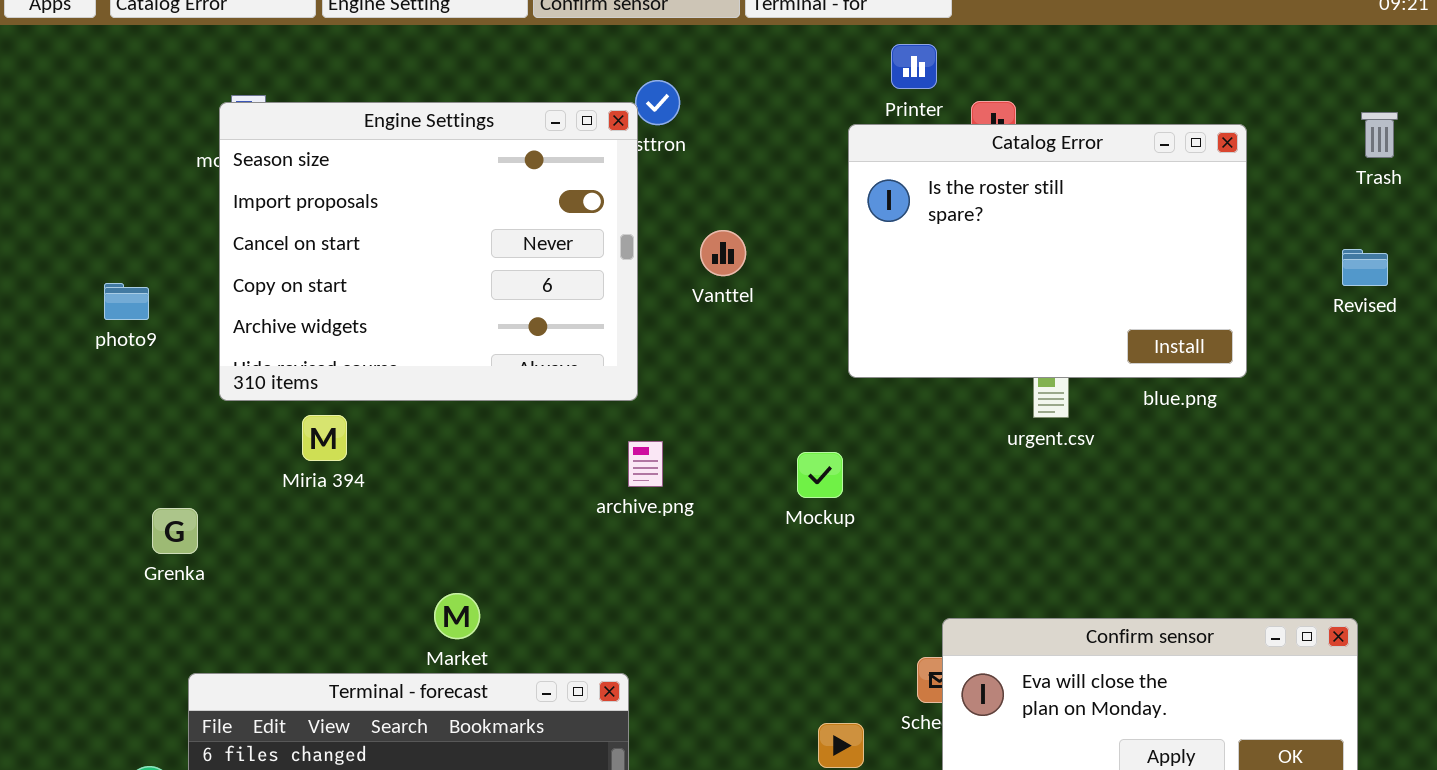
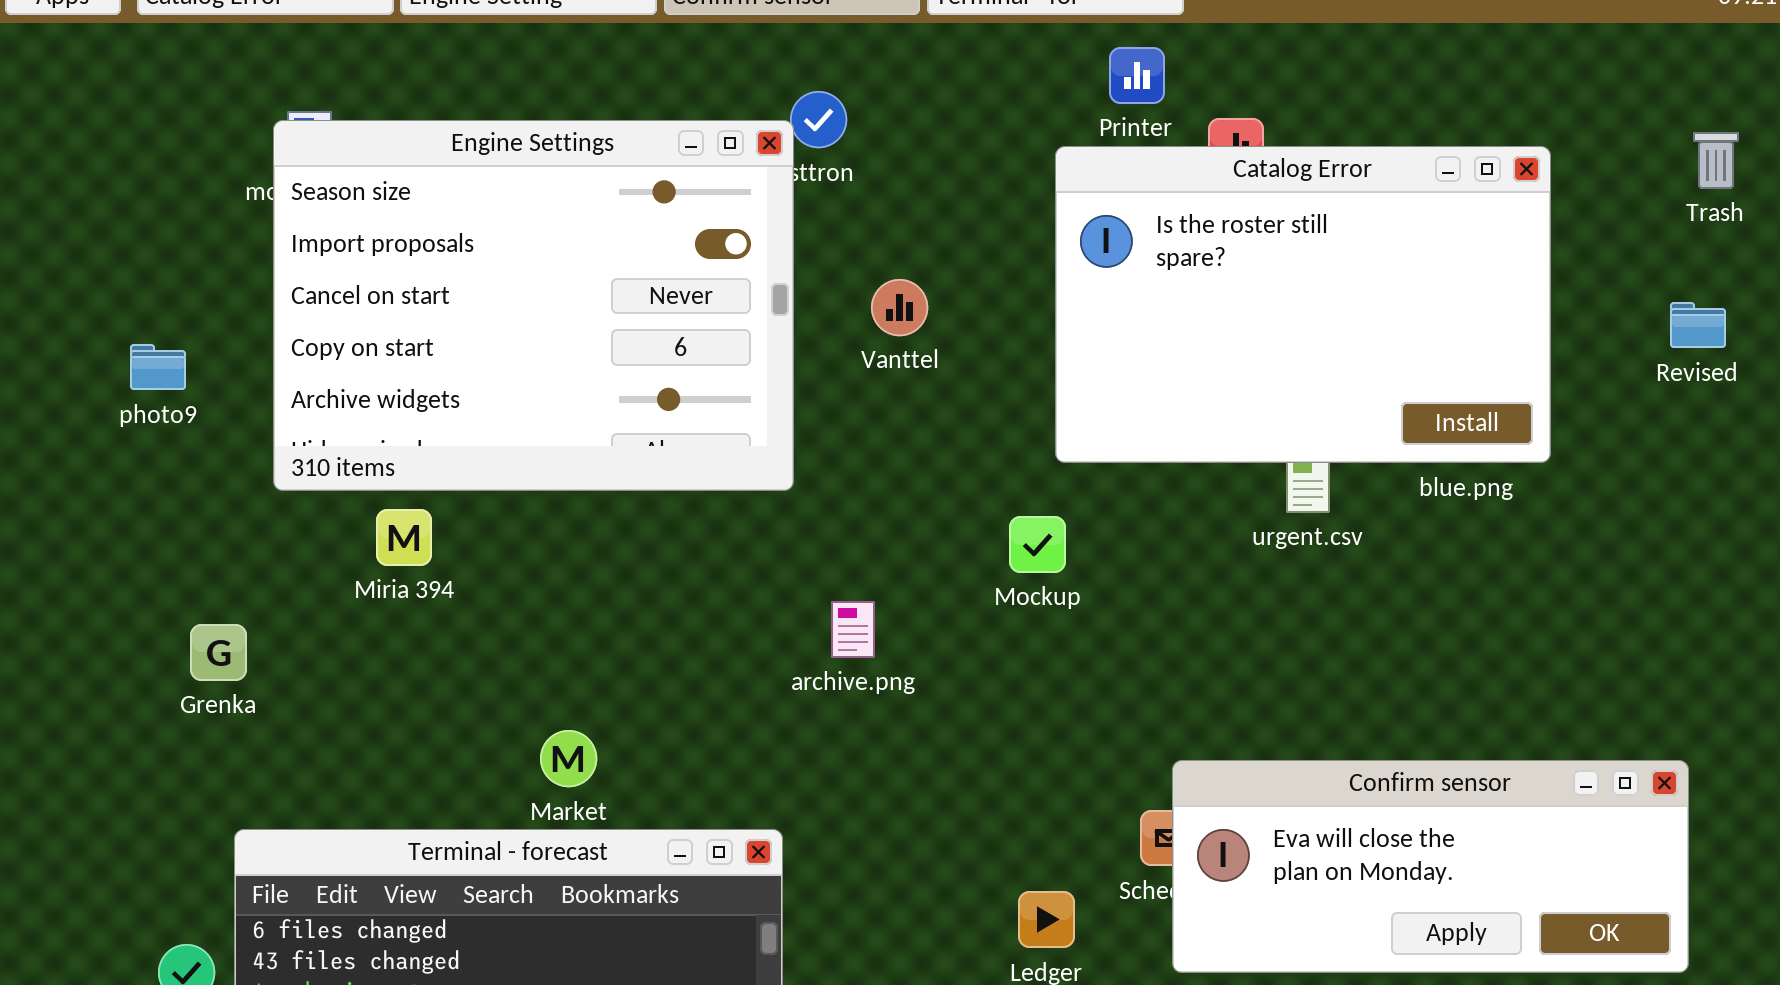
archive.png: [628,441,663,487] -> [831,601,875,658], moved
Mockup: [797,452,843,498] -> [1009,516,1066,573], moved

